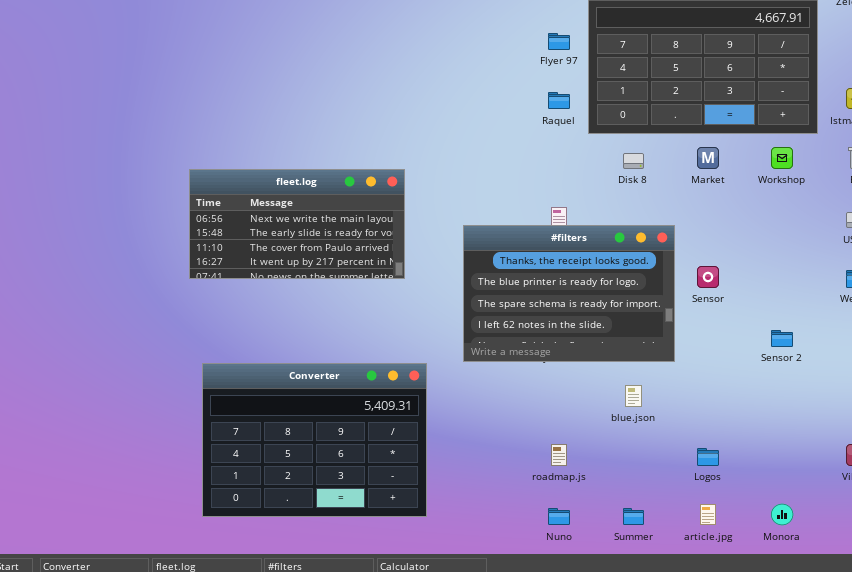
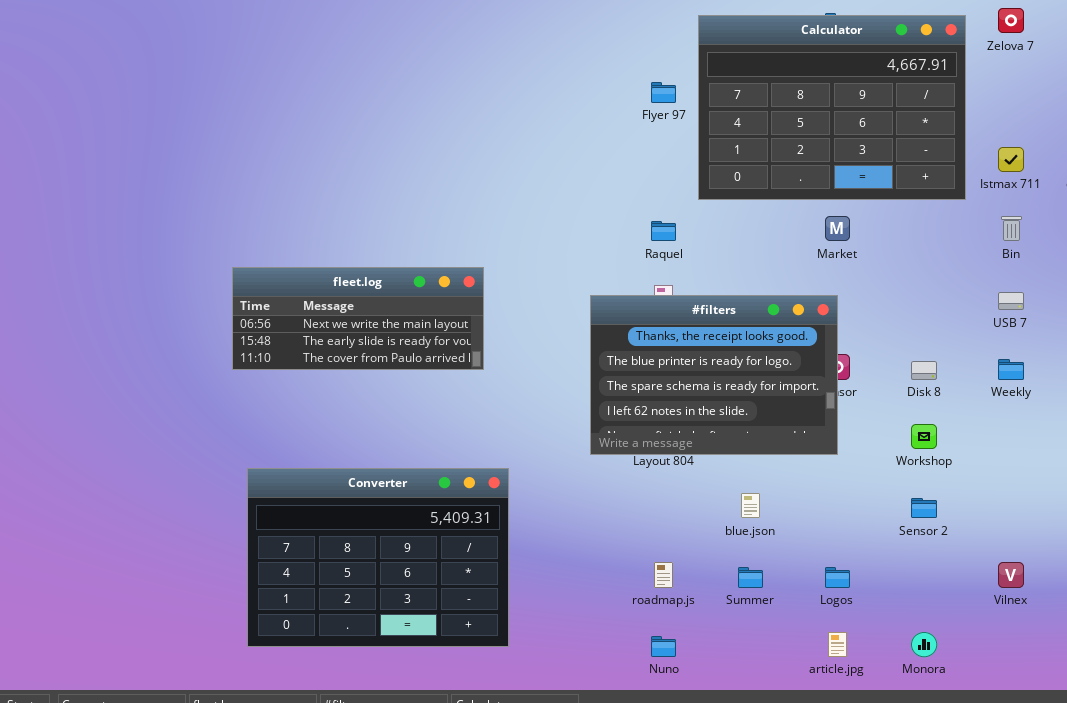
Raquel: [548,92,570,109] -> [651,221,676,241], moved
Workshop: [771,147,793,169] -> [911,424,937,449], moved
Disk 8: [623,153,644,169] -> [911,361,937,380], moved
fleet.log: [189,169,405,279] -> [232,267,484,370], resized
#filters: [463,225,675,362] -> [590,295,838,455], moved
Sensor 2: [771,330,793,347] -> [911,498,937,518], moved
Summer: [623,508,644,525] -> [738,567,763,588], moved

